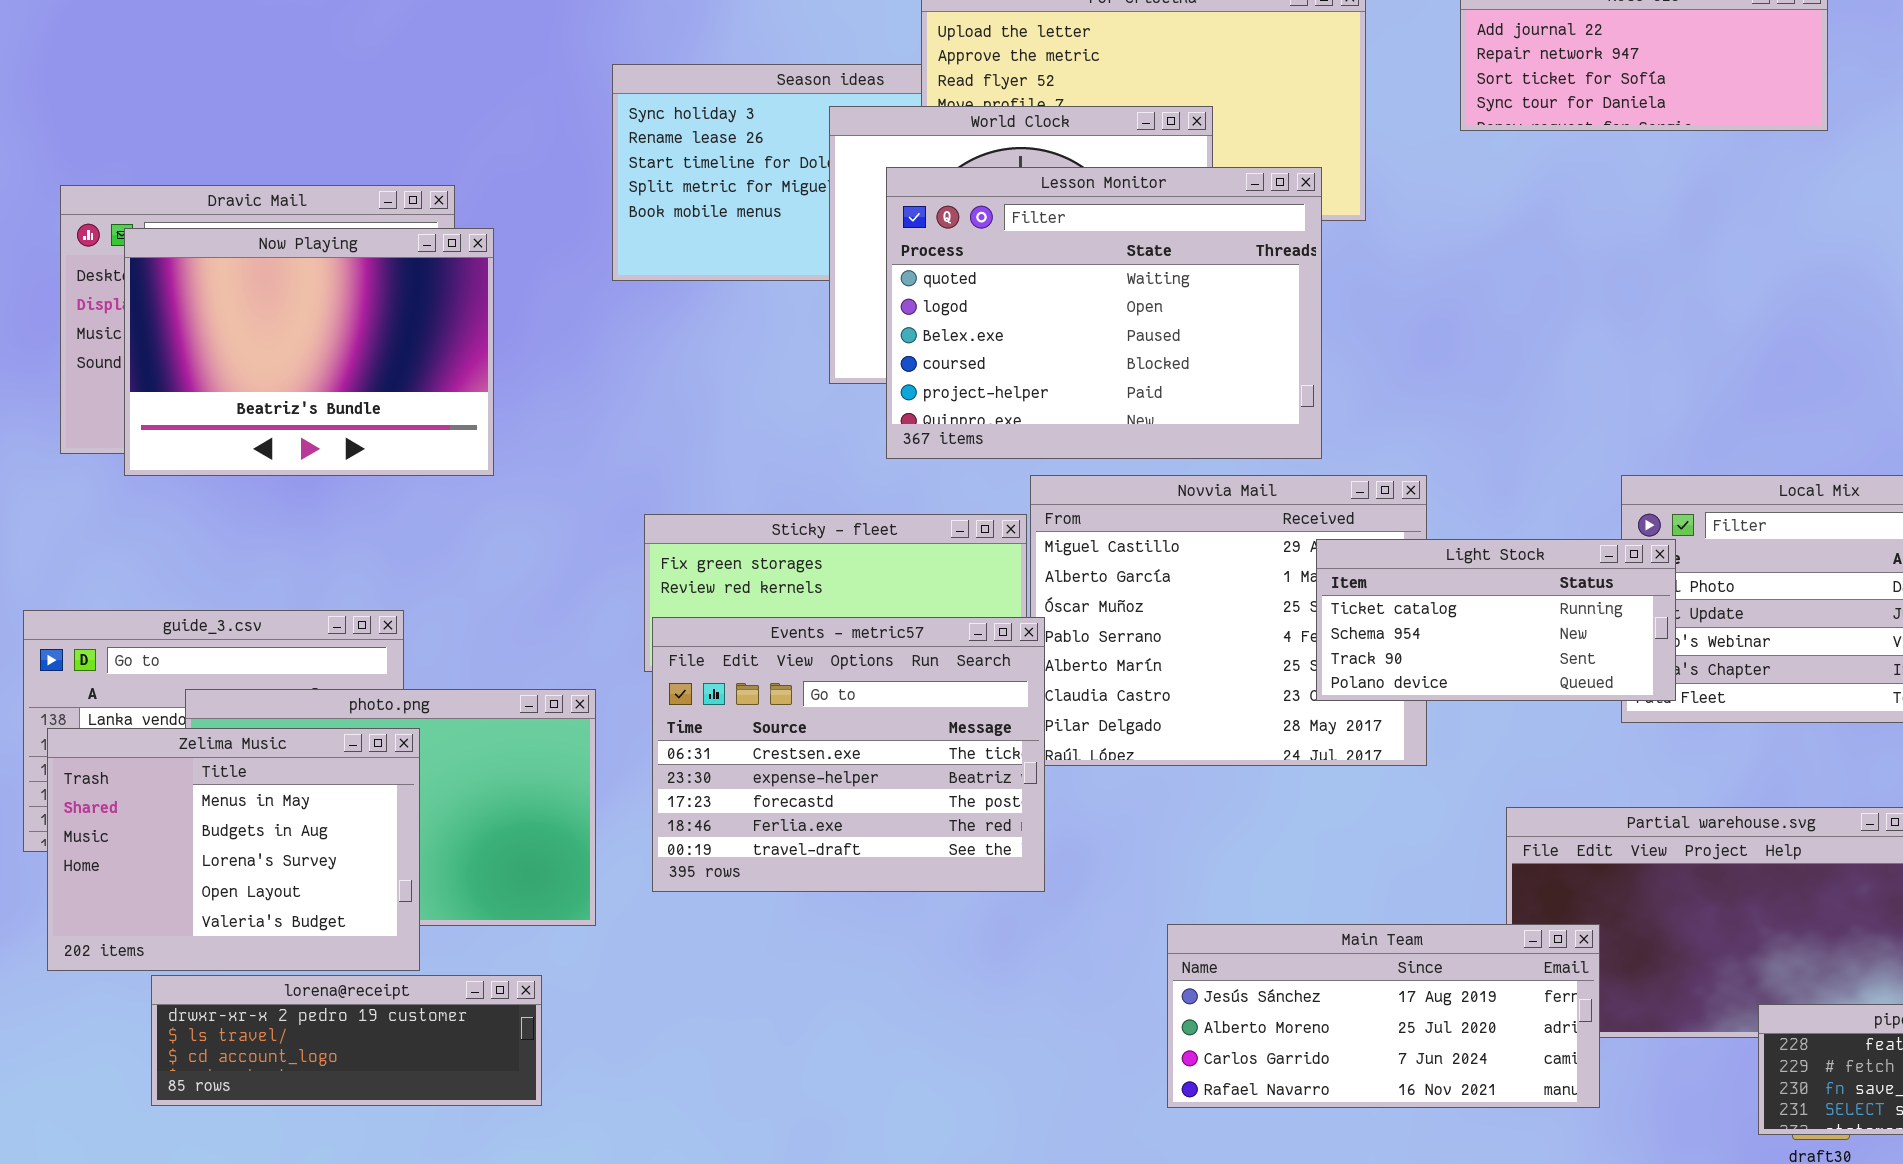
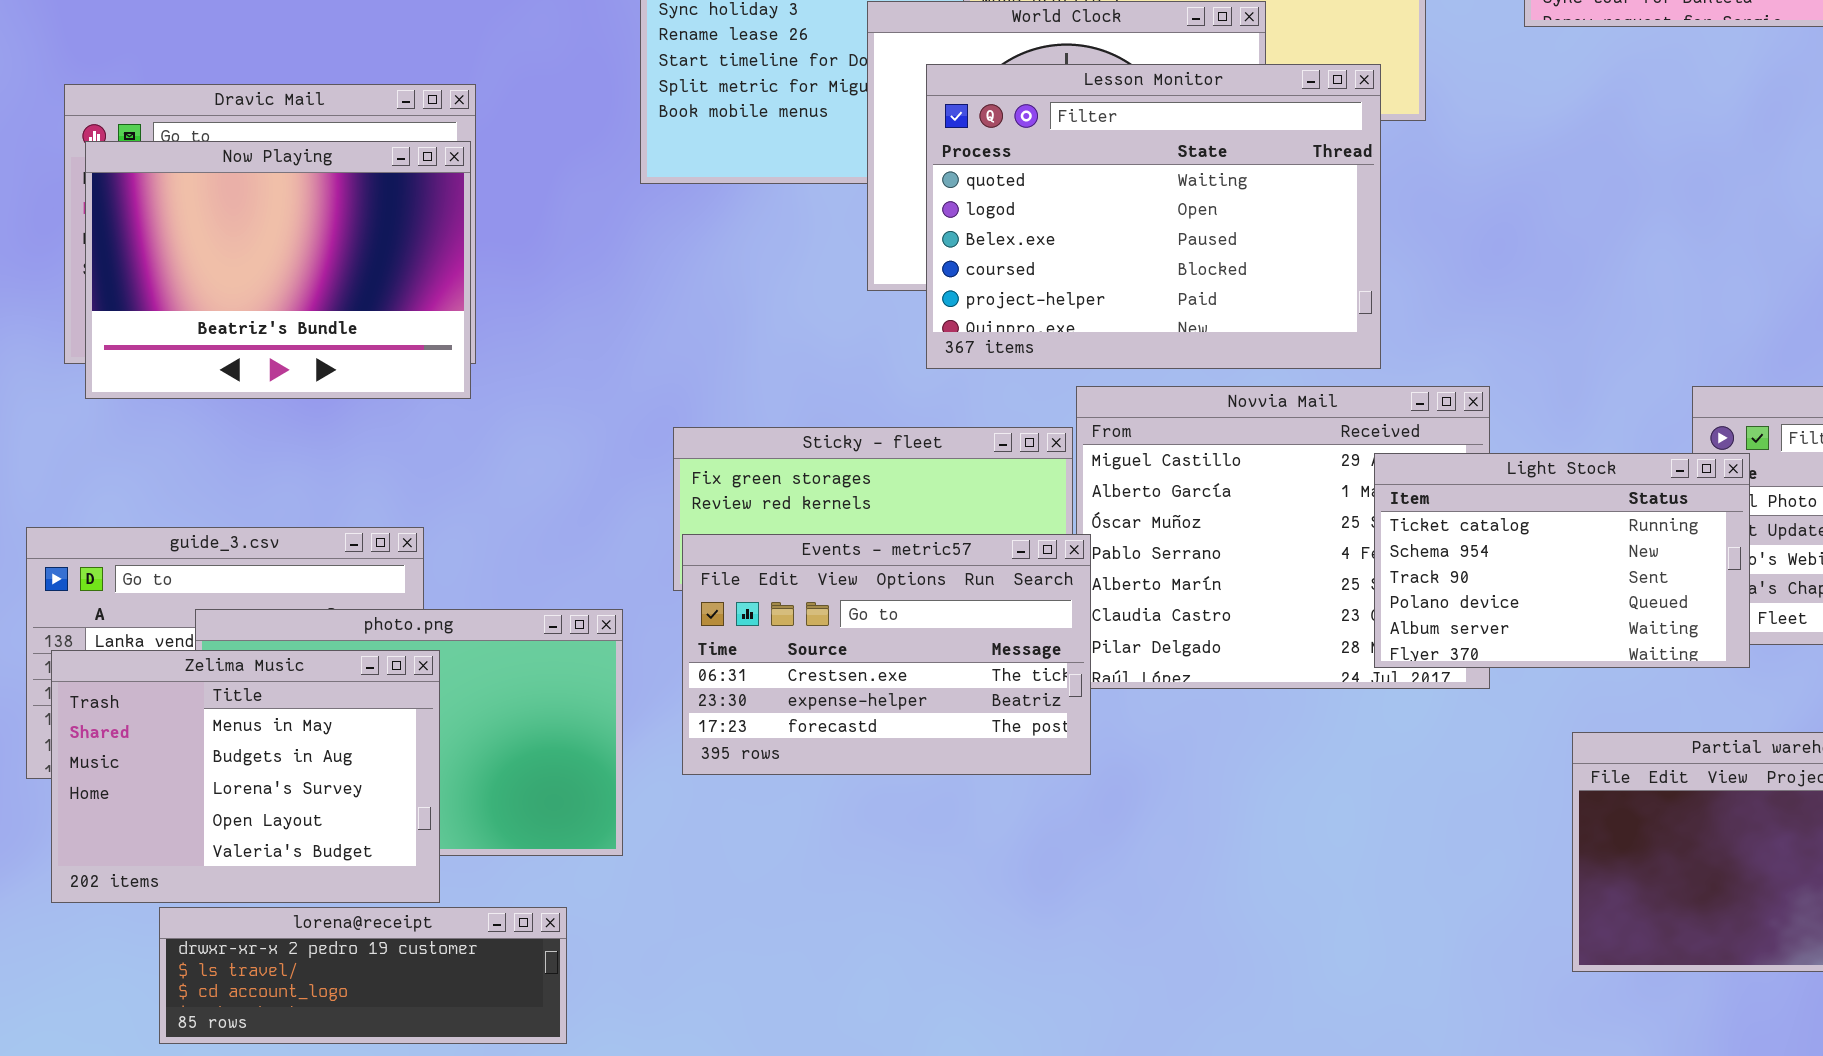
Now Playing: [124,228,494,476] -> [85,141,471,399], moved
Light Stock: [1316,539,1676,701] -> [1374,453,1750,668], resized
Events - metric57: [652,617,1045,892] -> [682,534,1091,775], resized
Main Team: [1167,924,1600,1108] -> none, closed

